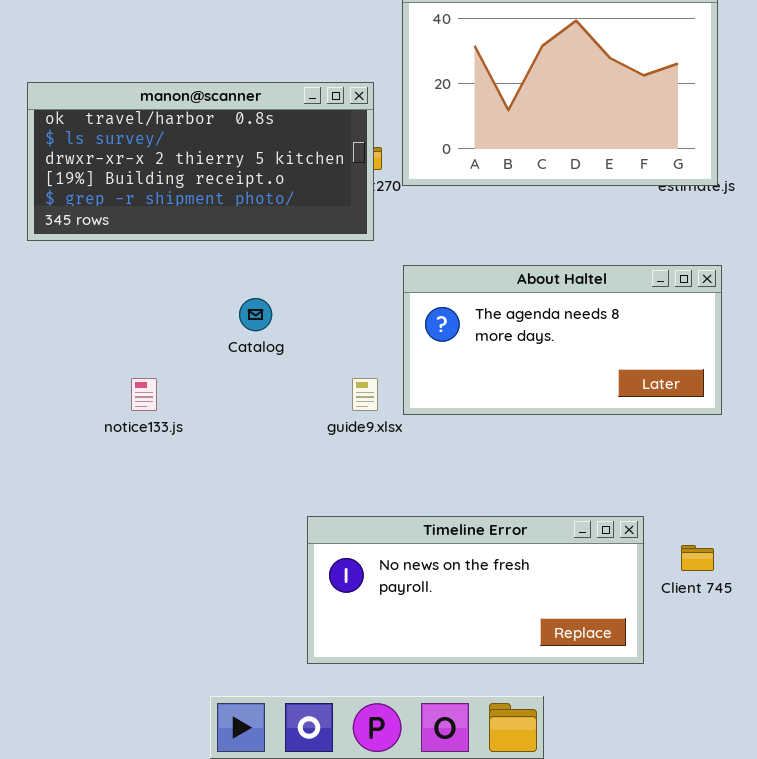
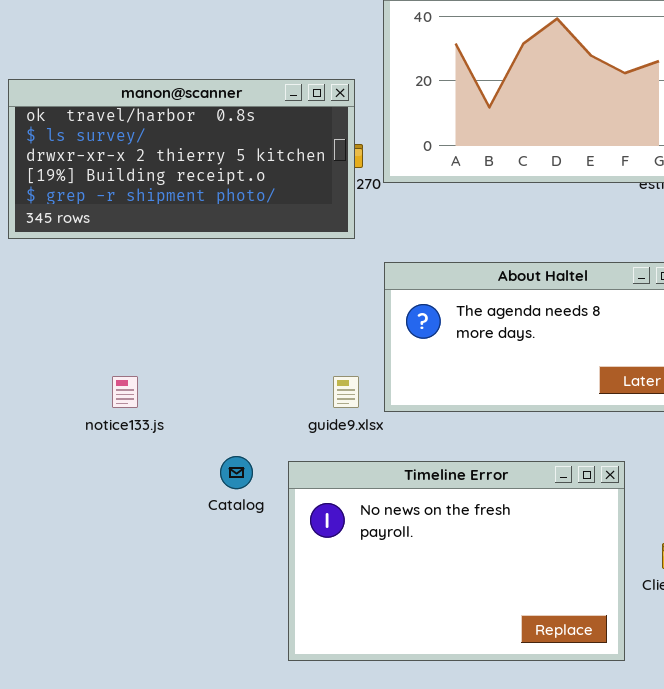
Catalog: [239,298,272,331] -> [220,456,253,489], moved
Timeline Error: [307,516,644,664] -> [288,461,625,661], resized

